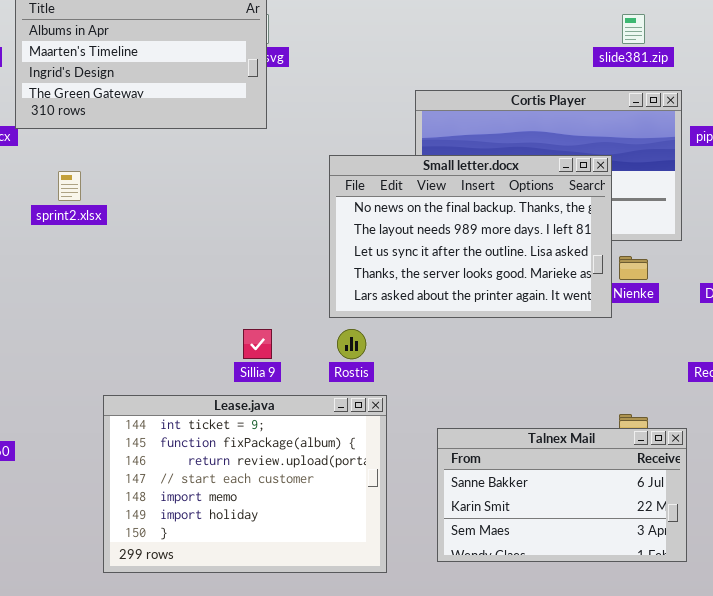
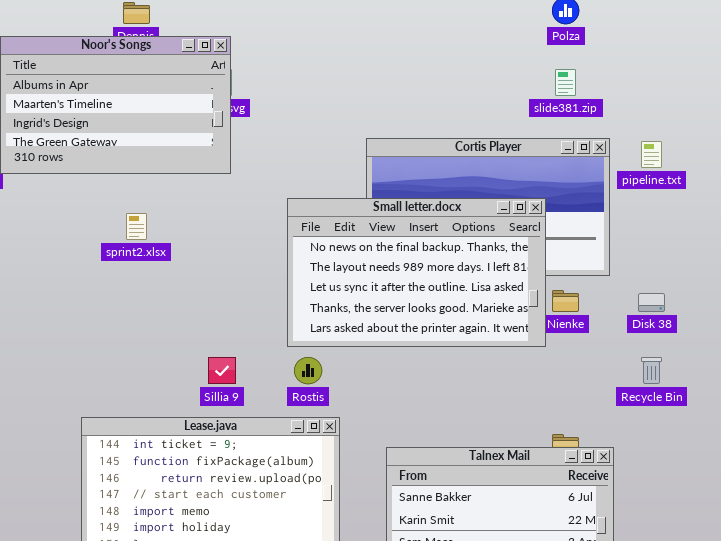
sprint2.xlsx: [58,171,81,201] -> [126,213,147,240], moved

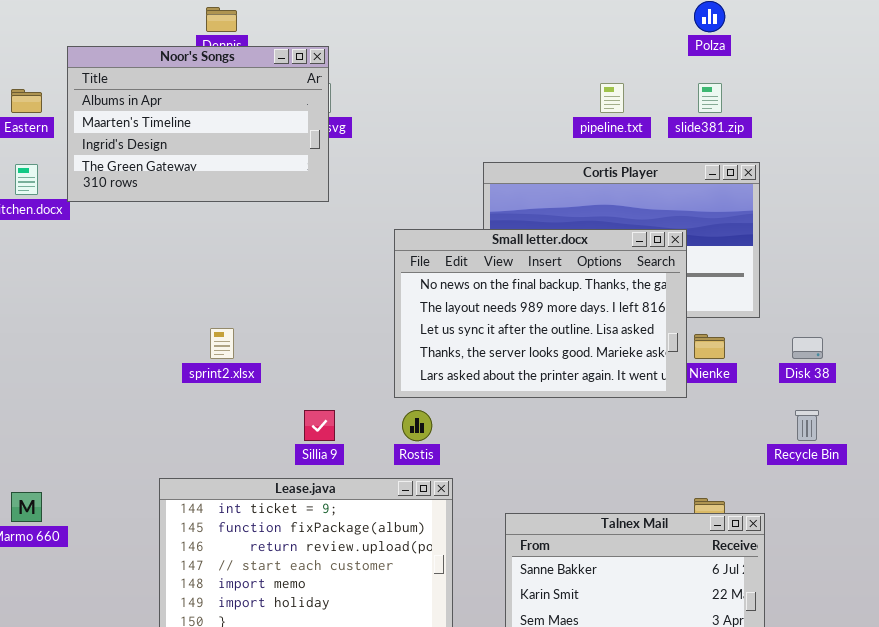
pipeline.txt: [641,141,662,168] -> [600,83,624,113], moved
sprint2.xlsx: [126,213,147,240] -> [210,328,234,359], moved

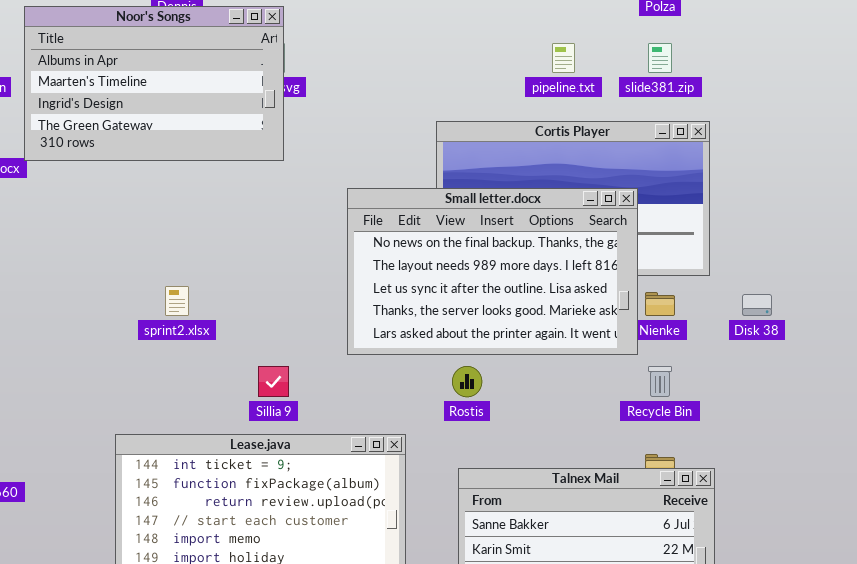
Rostis: [402,410,432,441] -> [452,366,482,397], moved
Recycle Bin: [795,410,819,441] -> [648,366,672,397], moved

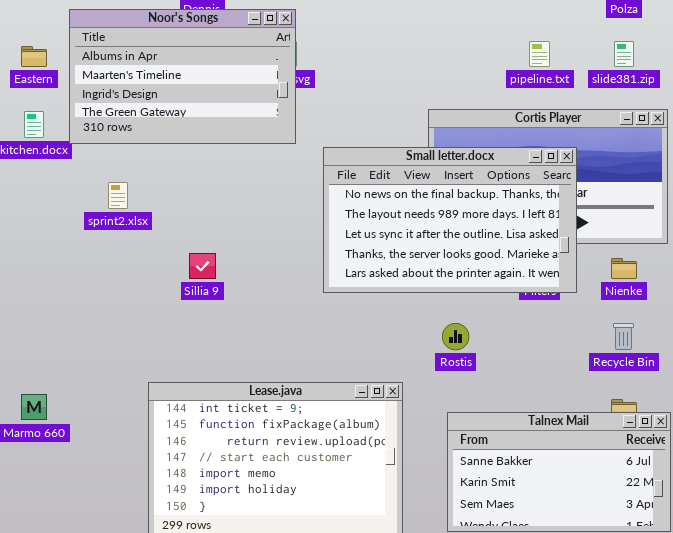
Small letter.docx: [347,188,638,355] -> [323,147,577,293], moved
sprint2.xlsx: [165,286,189,316] -> [108,182,128,209], moved
Sillia 9: [258,366,289,397] -> [189,253,216,279], moved

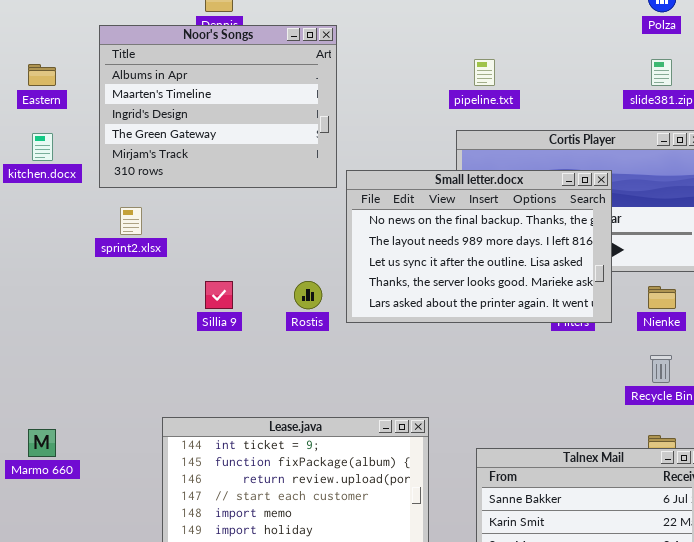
Noor's Songs: [69,9,296,144] -> [99,25,337,188], moved, resized
pipeline.txt: [529,41,550,67] -> [474,59,495,86], moved
Rostis: [442,323,469,350] -> [294,281,322,309], moved

